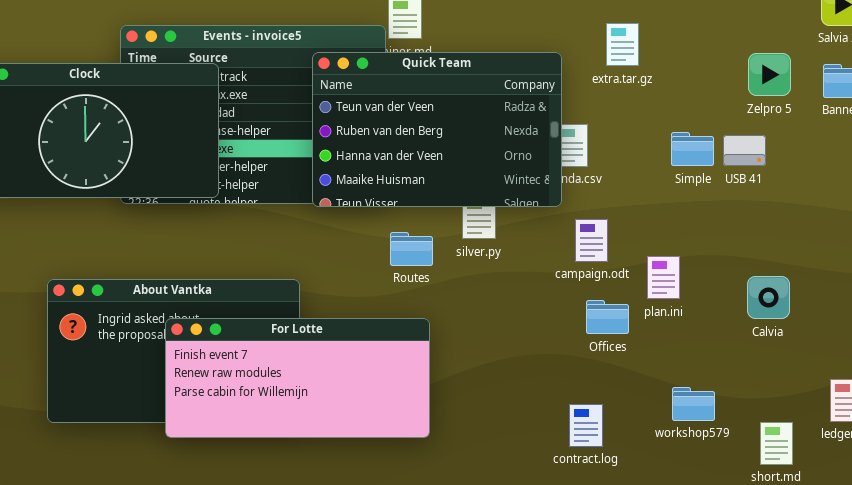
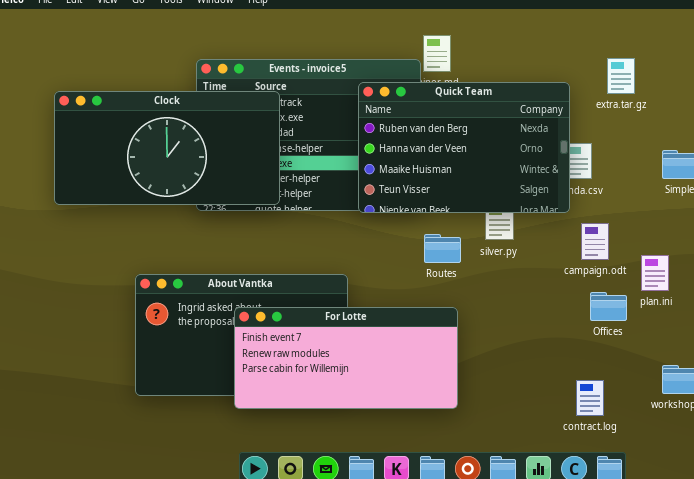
Quick Team: [312,52,562,207] -> [358,82,570,213], scrolled down 1 row

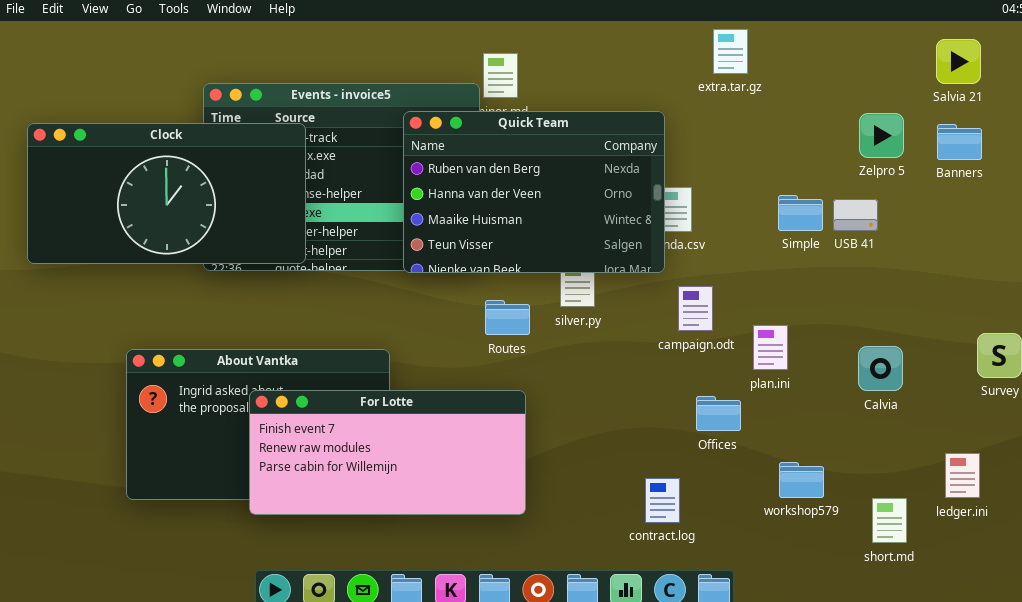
extra.tar.gz: [607,58,635,94] -> [713,29,748,74], moved
Offices: [590,292,627,321] -> [696,396,741,431], moved
contract.log: [576,380,604,416] -> [645,478,680,523], moved

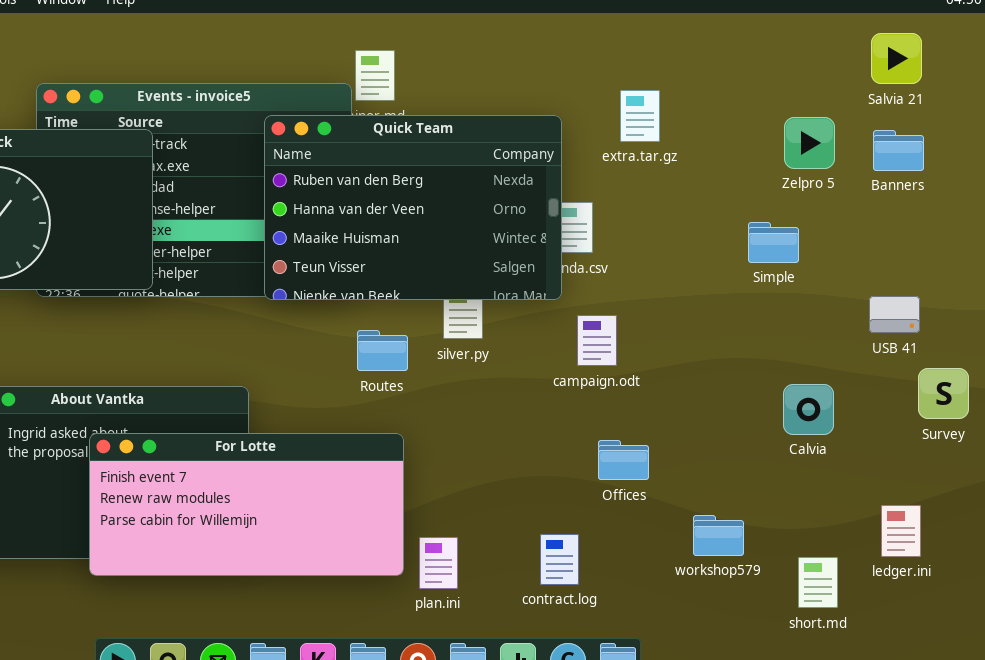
extra.tar.gz: [713,29,748,74] -> [620,90,660,142], moved
Simple: [778,195,823,231] -> [748,222,799,263], moved
USB 41: [833,199,878,231] -> [869,296,920,333], moved
plan.ini: [753,325,788,370] -> [419,537,458,589], moved

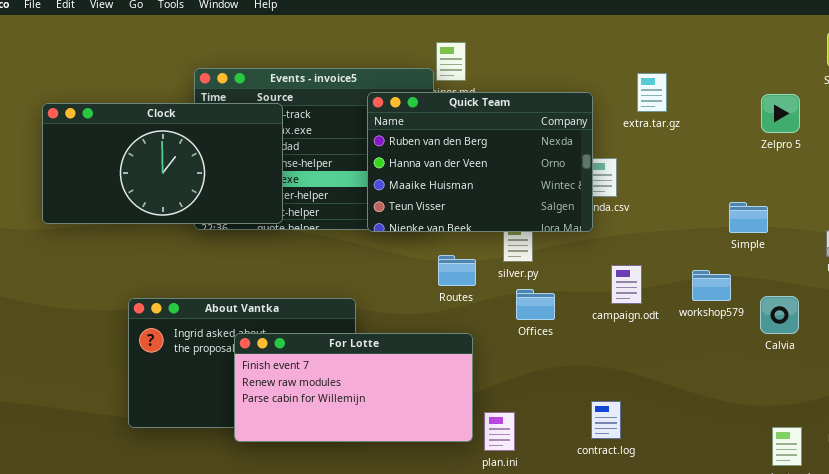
Simple: [748,222,799,263] -> [729,202,768,233], moved
campaign.odt: [577,315,617,366] -> [611,265,642,304], moved
Offices: [598,440,649,480] -> [516,289,555,320], moved
workshop579: [693,515,744,556] -> [692,270,731,301], moved
contract.log: [540,534,579,585] -> [591,401,621,439], moved

